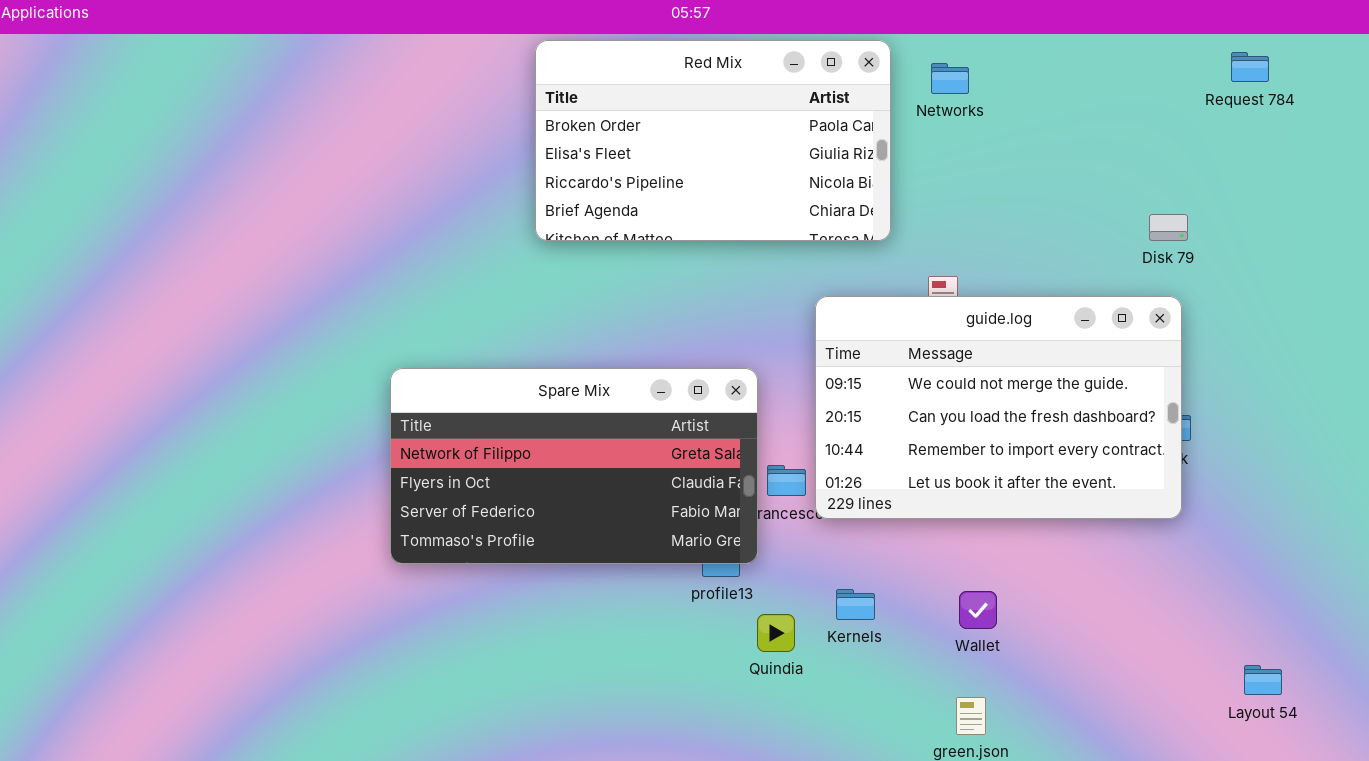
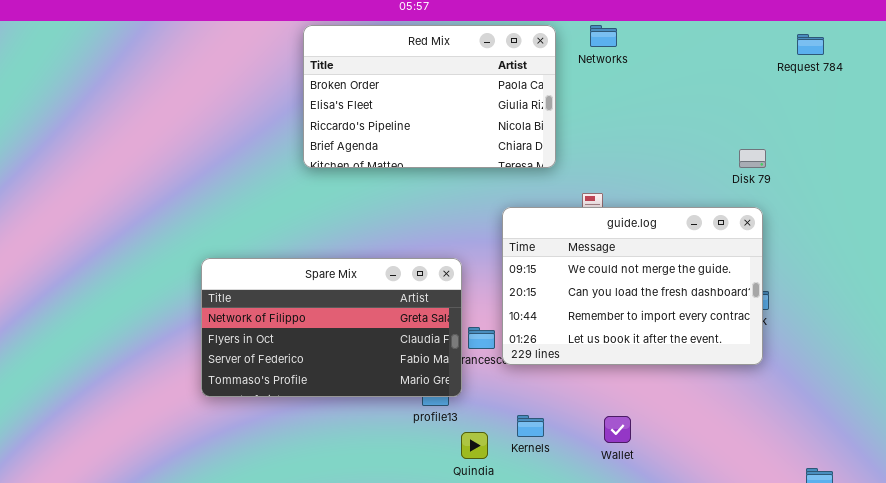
Networks: [931,63,969,94] -> [590,25,617,47], moved

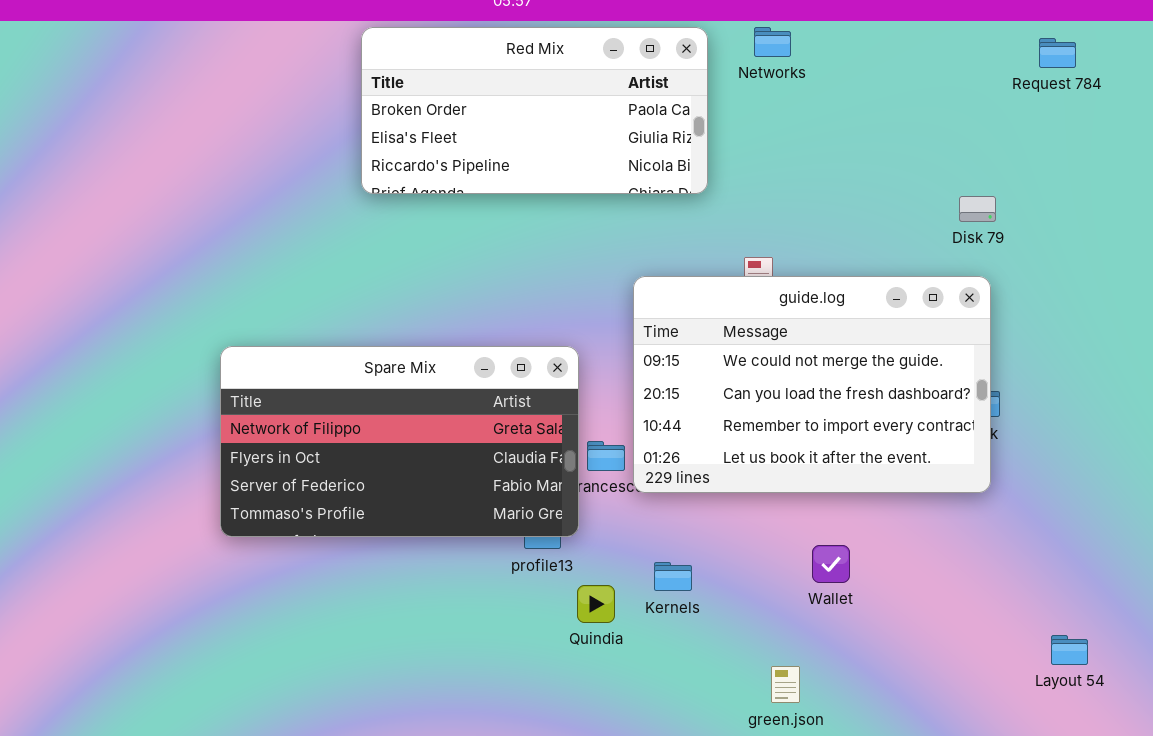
Red Mix: [303,25,556,168] -> [361,27,708,194], resized
Wallet: [604,416,631,443] -> [812,545,850,583], moved

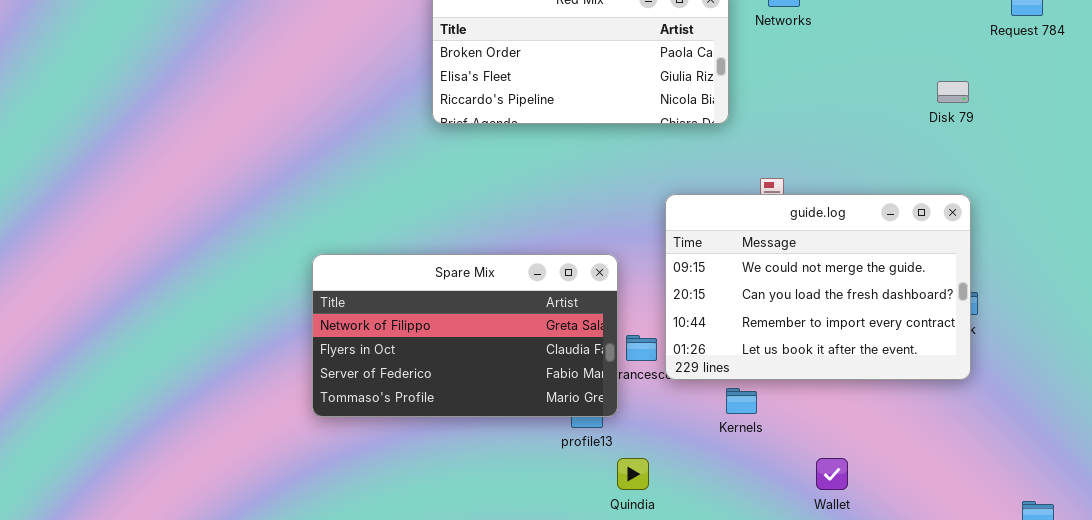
Disk 79: [959,196,996,222] -> [937,81,969,103], moved
Wallet: [812,545,850,583] -> [816,458,848,490], moved
Kernels: [654,562,692,591] -> [726,388,757,414], moved

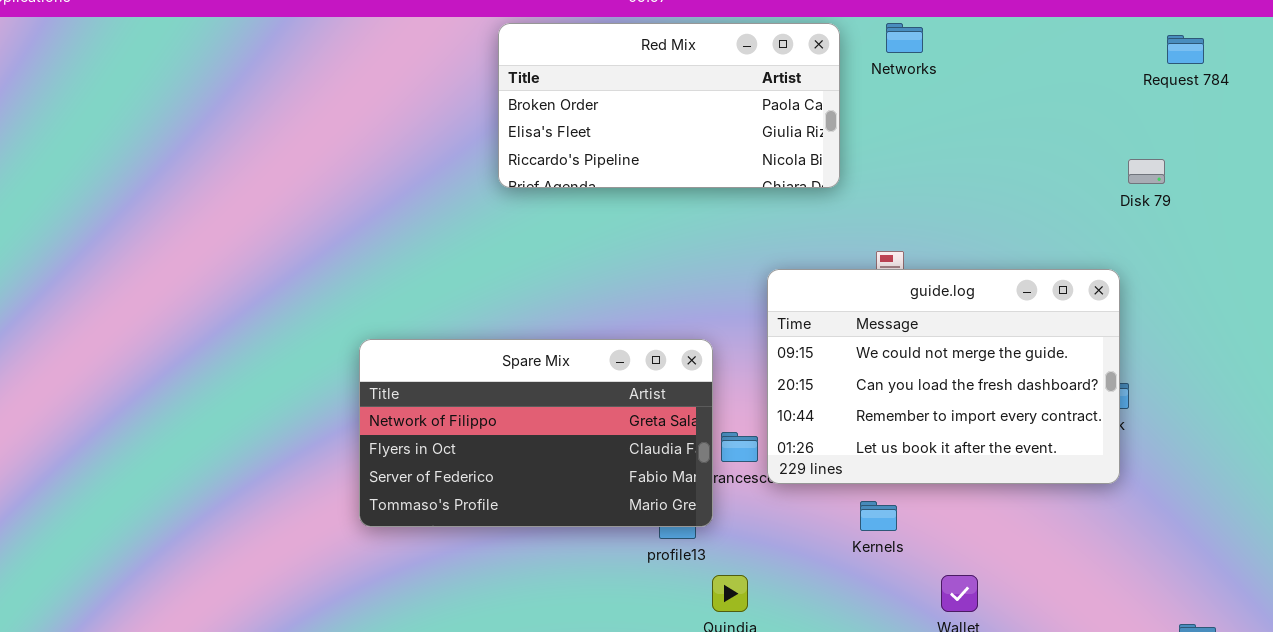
Disk 79: [937,81,969,103] -> [1128,159,1165,184], moved
Kernels: [726,388,757,414] -> [860,501,897,531], moved

